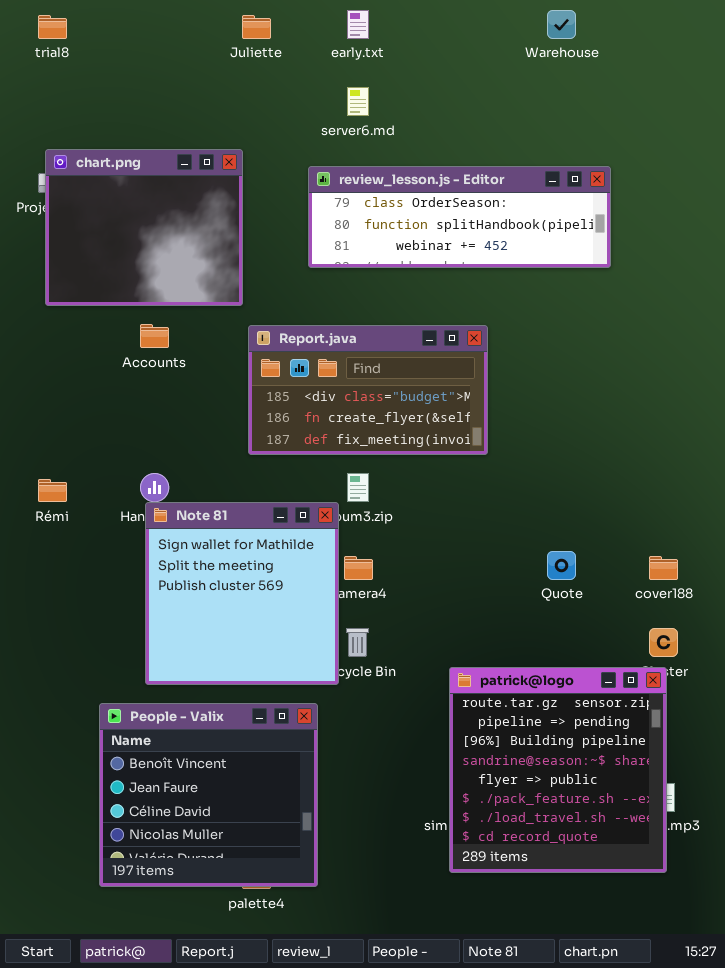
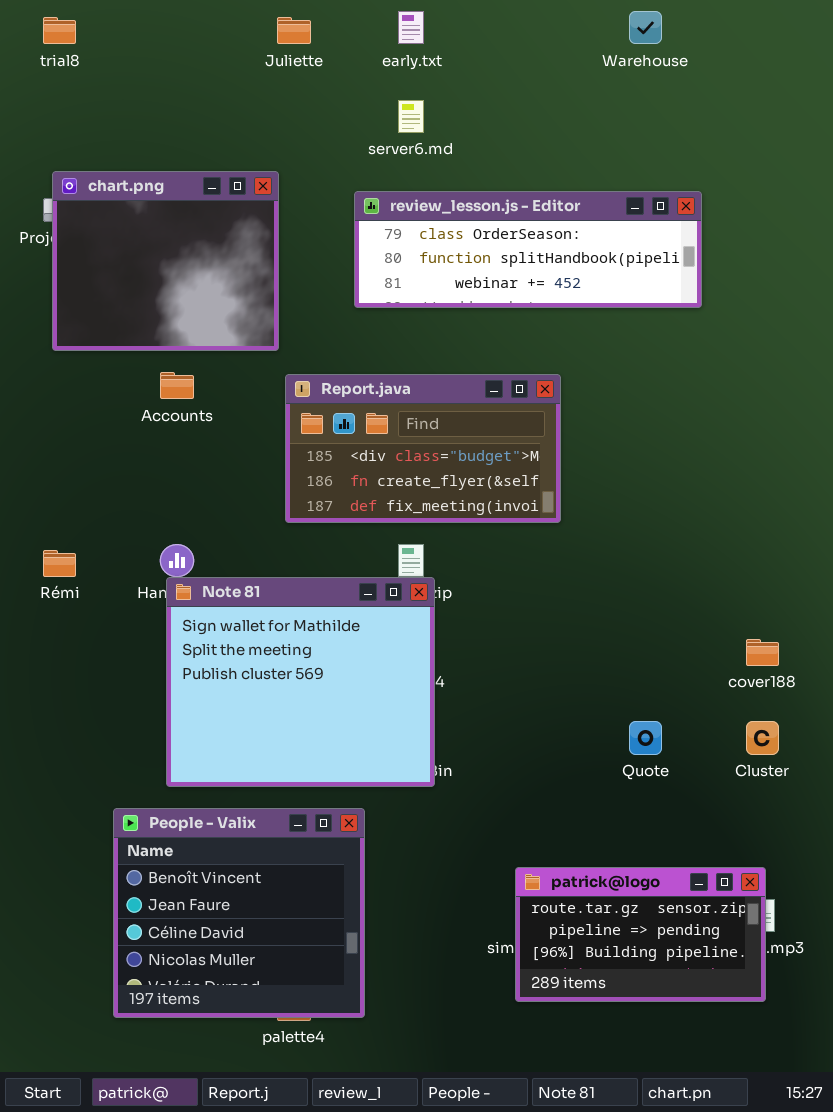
Note 81: [145,502,339,685] -> [166,577,435,787], resized
Quote: [547,551,576,580] -> [629,721,662,755], moved
patrick@logo: [449,667,667,873] -> [515,867,766,1002], resized

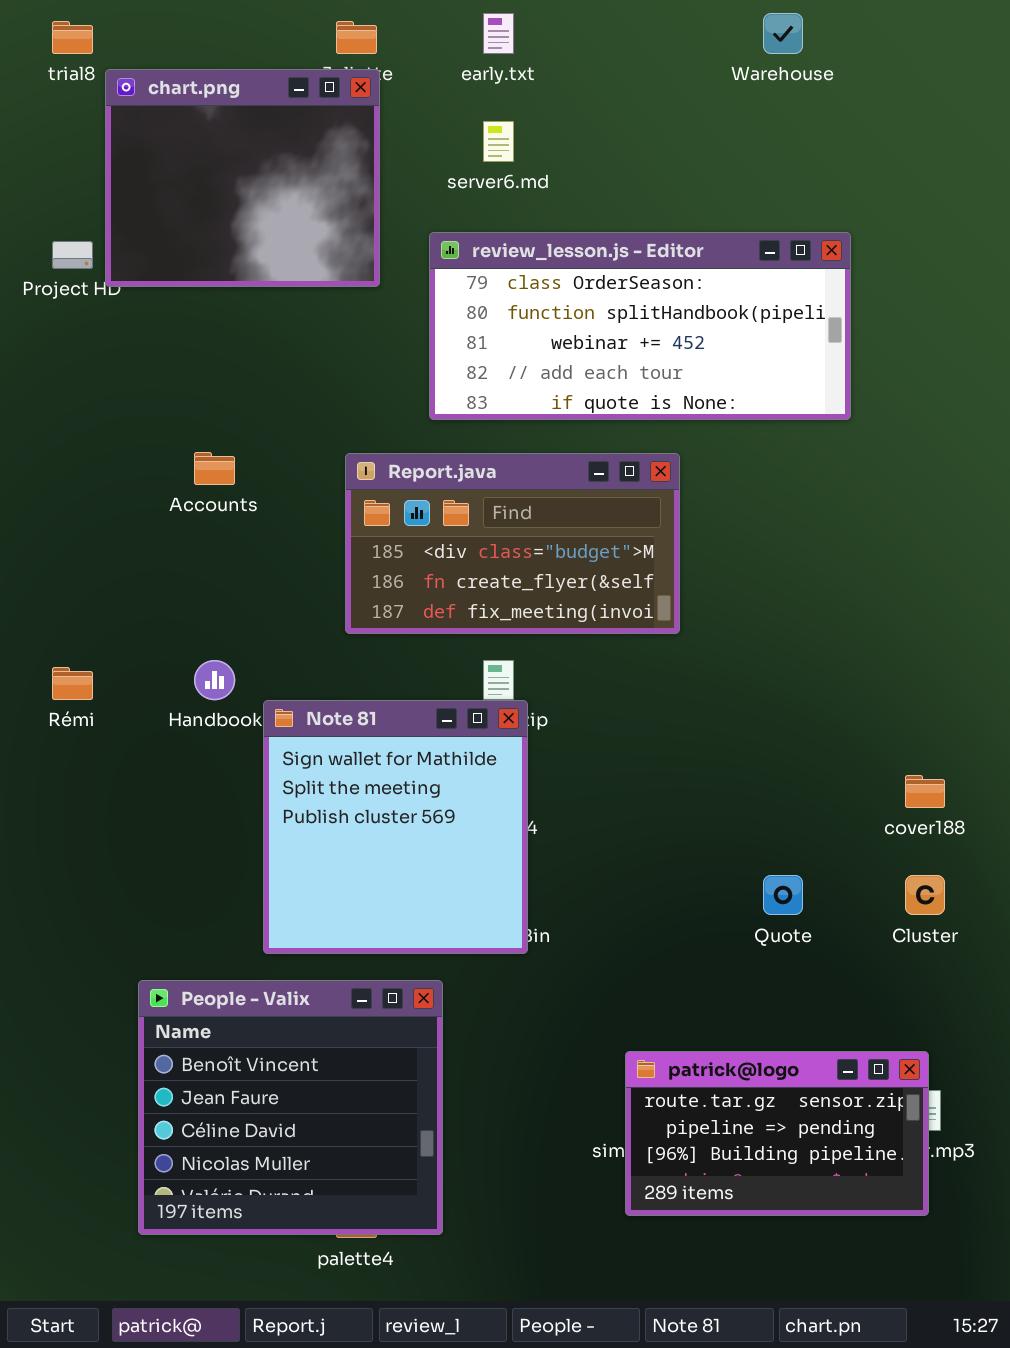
chart.png: [52,171,279,351] -> [105,69,380,287], moved
review_lesson.js - Editor: [354,191,702,308] -> [429,232,851,420], resized
Note 81: [166,577,435,787] -> [263,700,528,954], resized

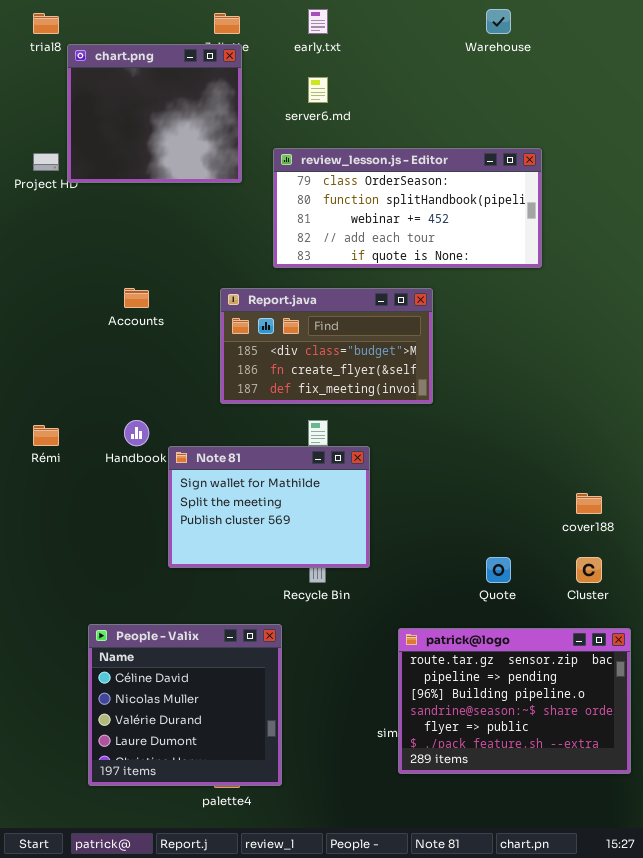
Note 81: [263,700,528,954] -> [168,446,370,568], resized
People - Valix: [138,980,443,1235] -> [88,624,282,786], scrolled down 2 rows
patrick@logo: [625,1051,929,1216] -> [398,628,631,774], resized

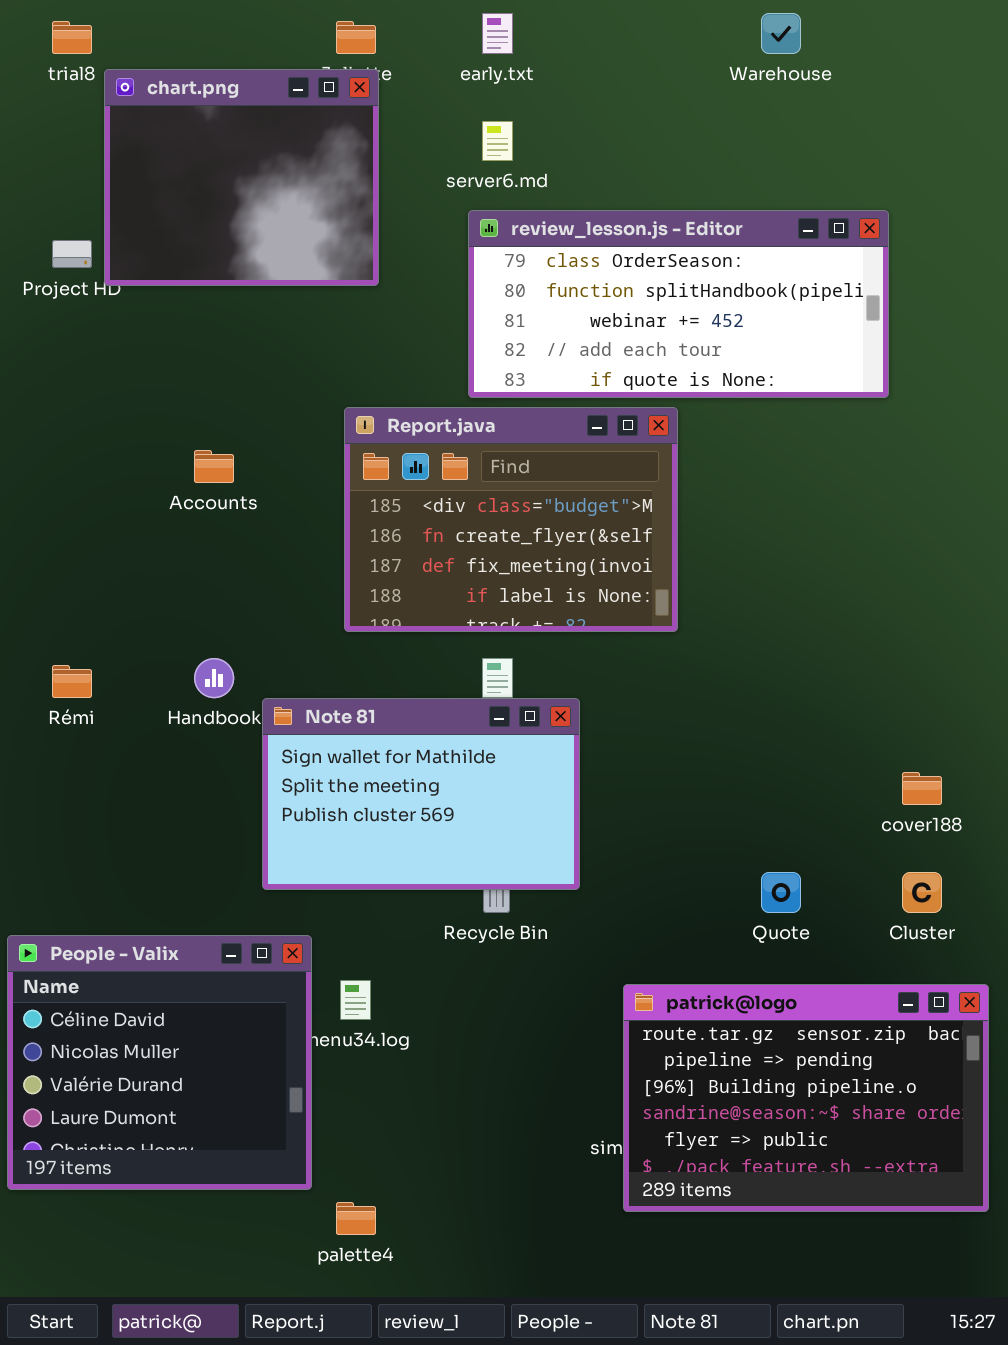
review_lesson.js - Editor: [273,148,542,268] -> [468,210,889,398], moved
Report.java: [220,288,433,404] -> [344,407,678,632], resized
People - Valix: [88,624,282,786] -> [7,935,312,1190], moved

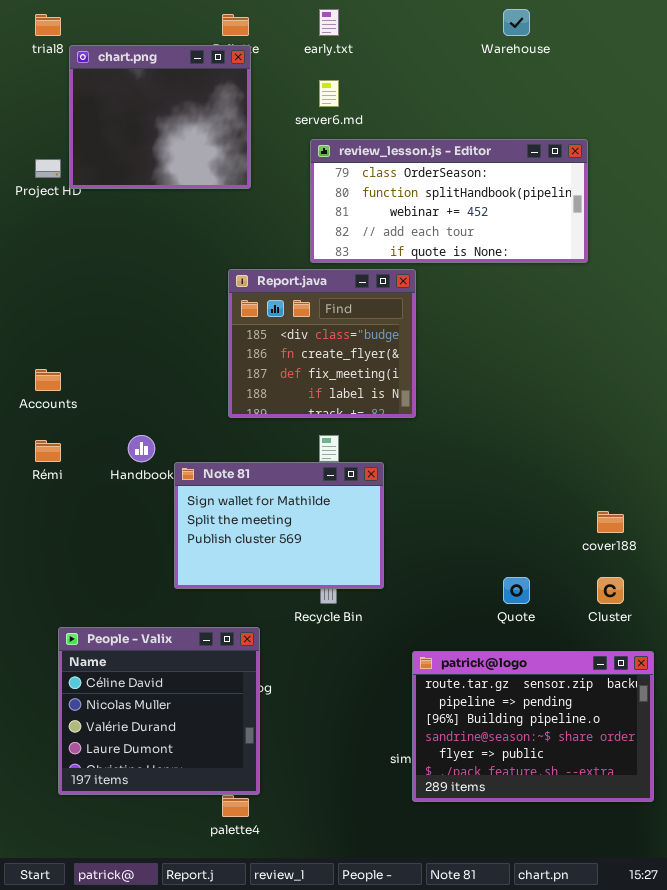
Report.java: [344,407,678,632] -> [228,269,416,418], resized
Accounts: [194,450,234,483] -> [35,369,61,391], moved
People - Valix: [7,935,312,1190] -> [58,627,260,795], moved

